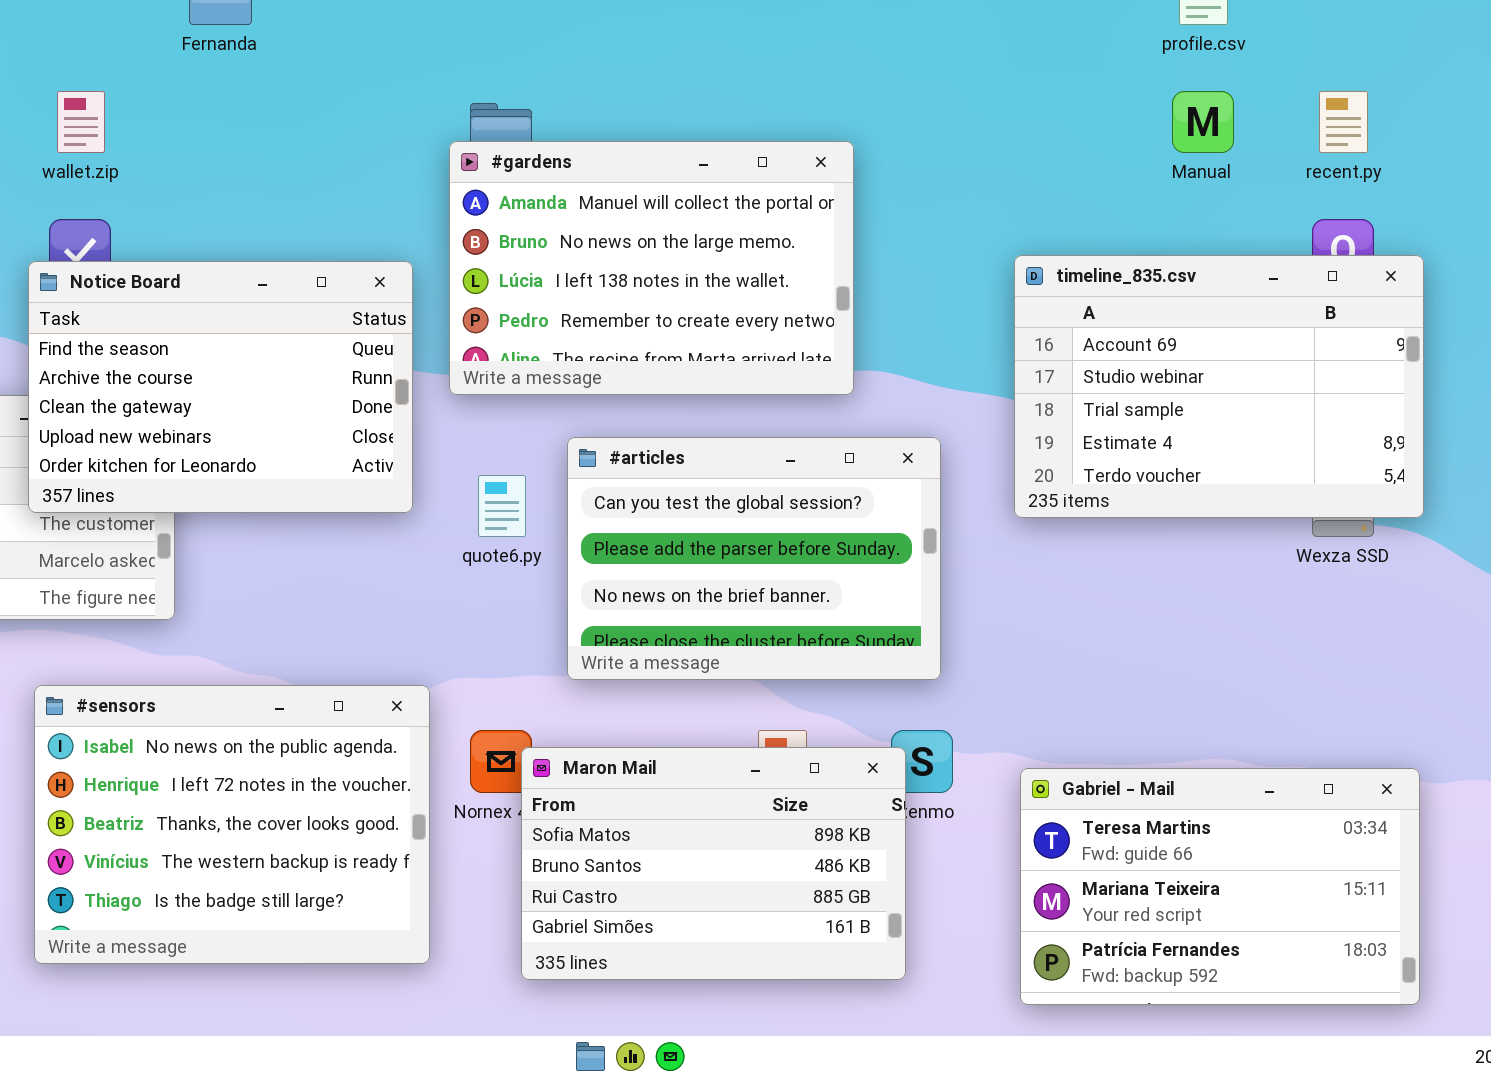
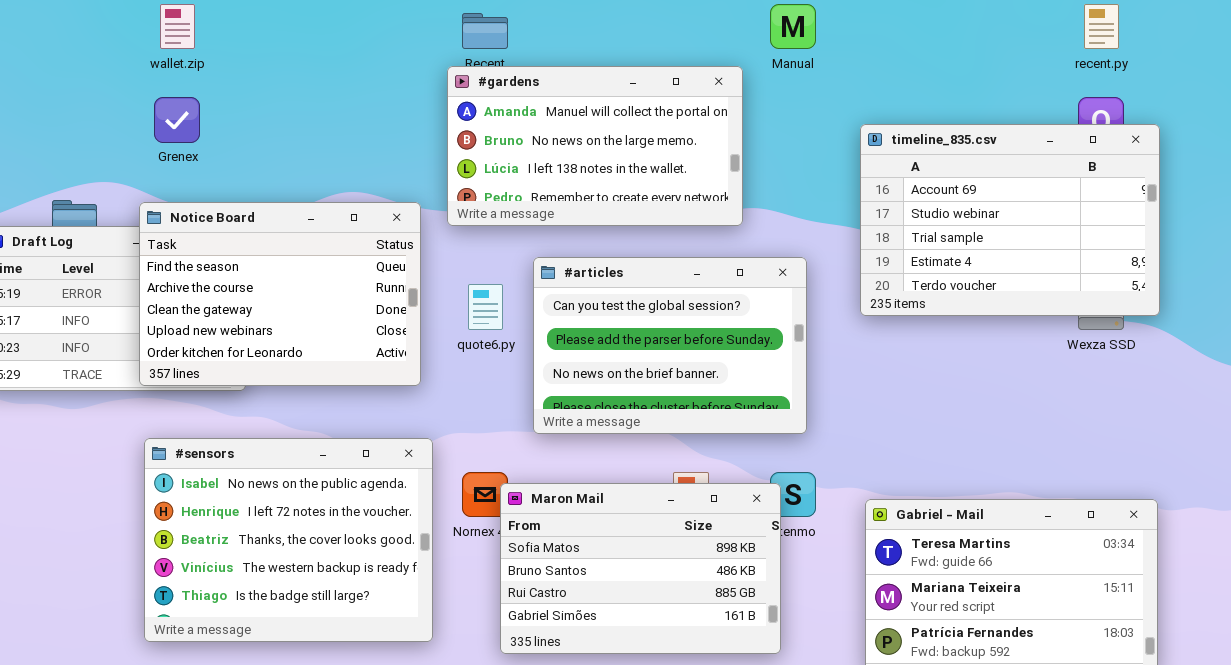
Manual: [1172,91,1234,153] -> [770,4,816,49], moved
#gardens: [449,141,854,395] -> [447,66,743,226], resized
Notice Board: [28,261,413,513] -> [139,202,421,386], moved

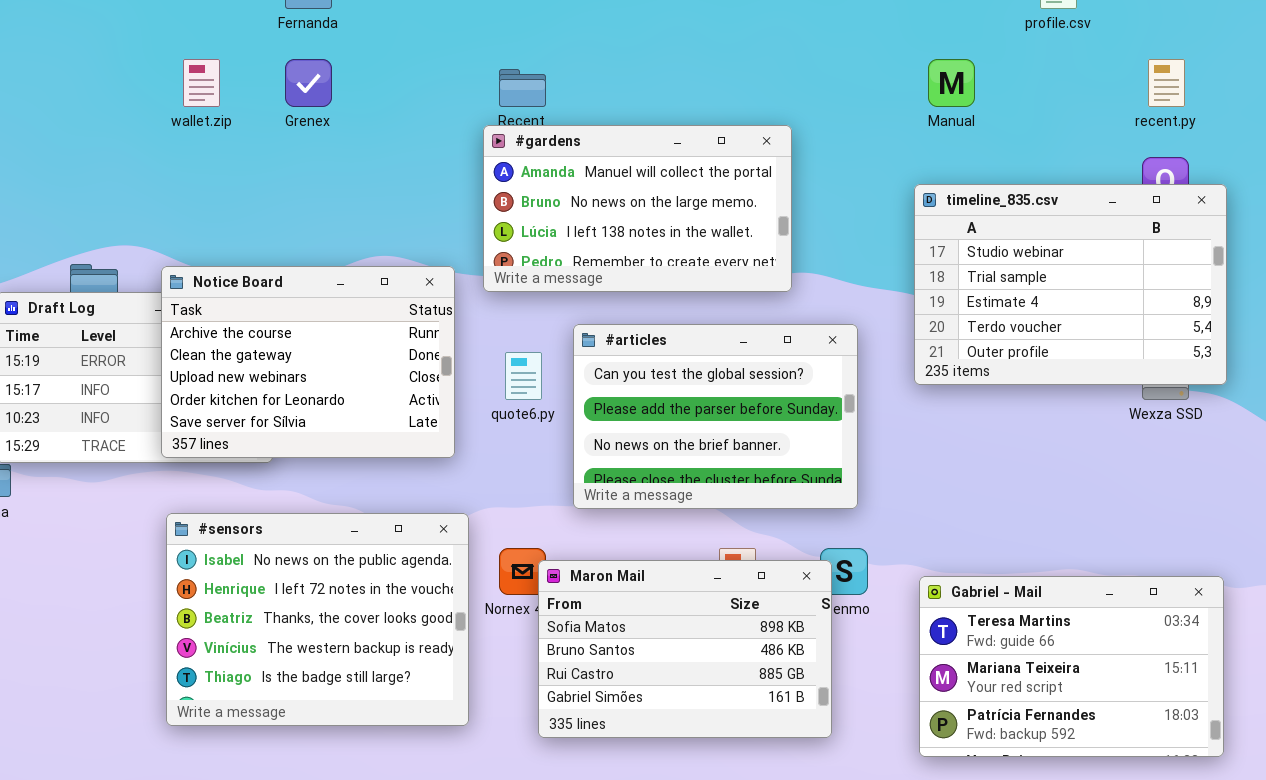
Manual: [770,4,816,49] -> [928,59,975,107], moved
Grenex: [154,97,200,143] -> [285,59,332,107], moved
timeline_835.csv: [860,124,1160,316] -> [914,184,1227,385], scrolled down 1 row
Notice Board: [139,202,421,386] -> [161,266,455,458], scrolled down 1 row

